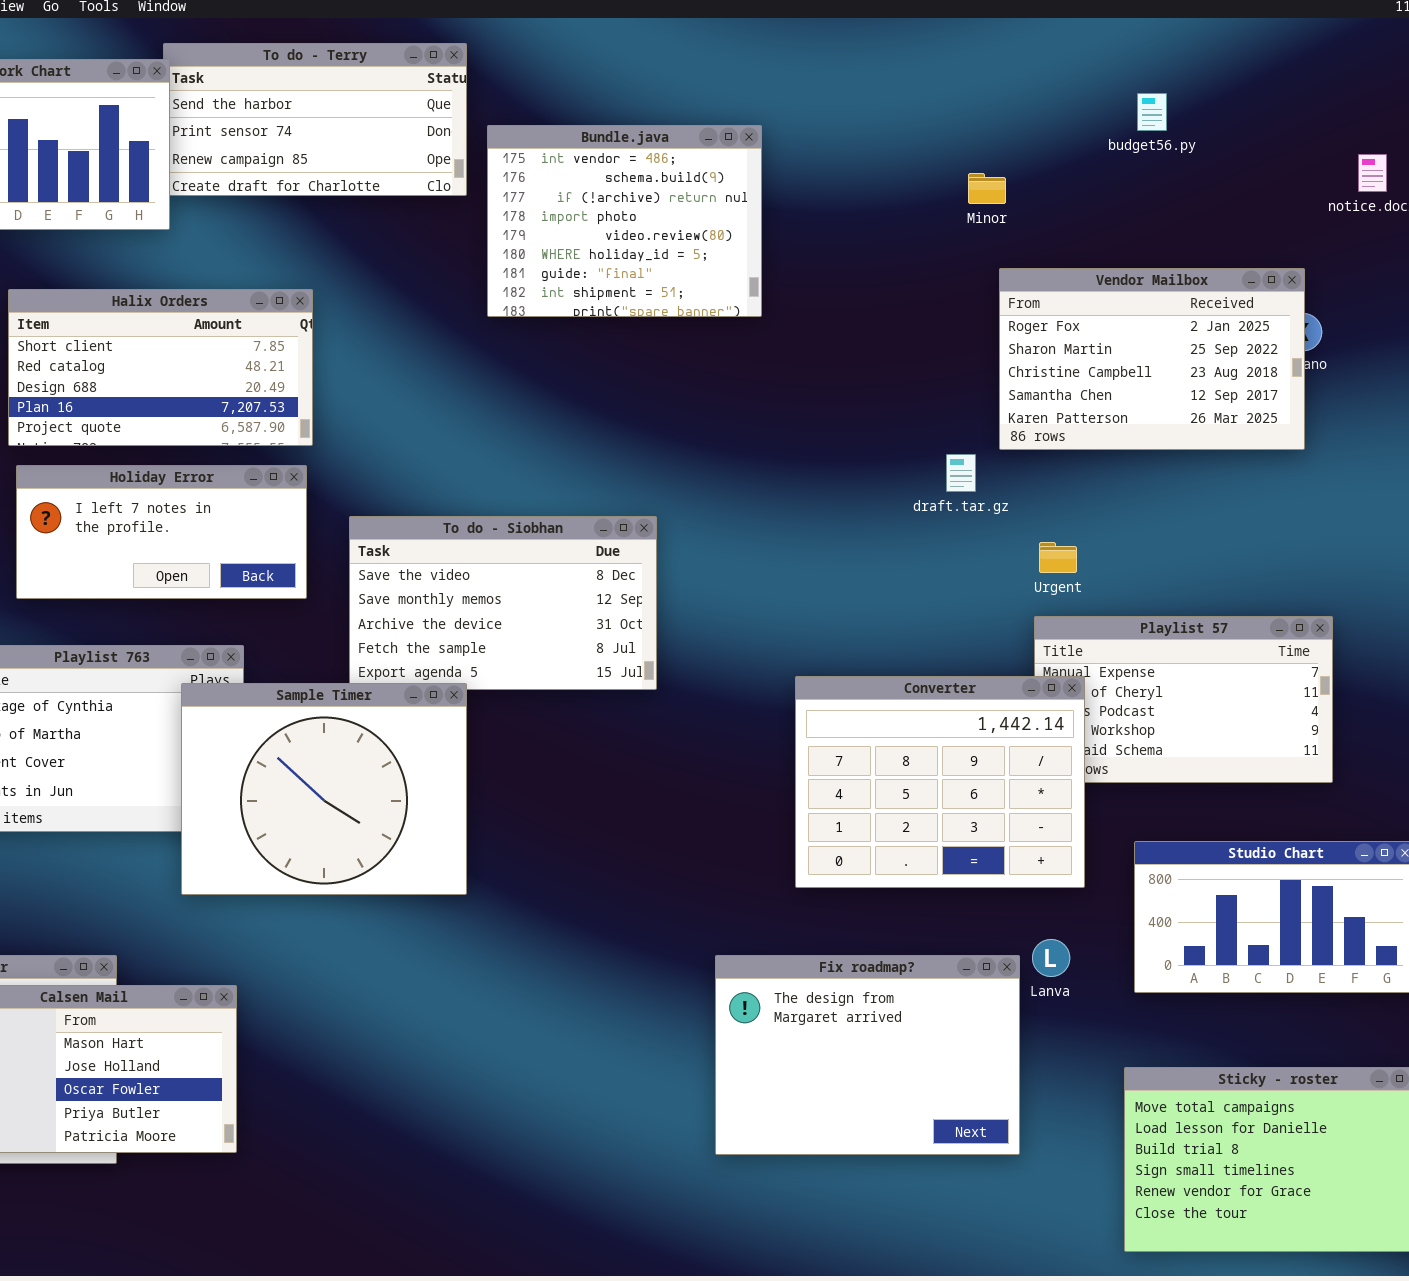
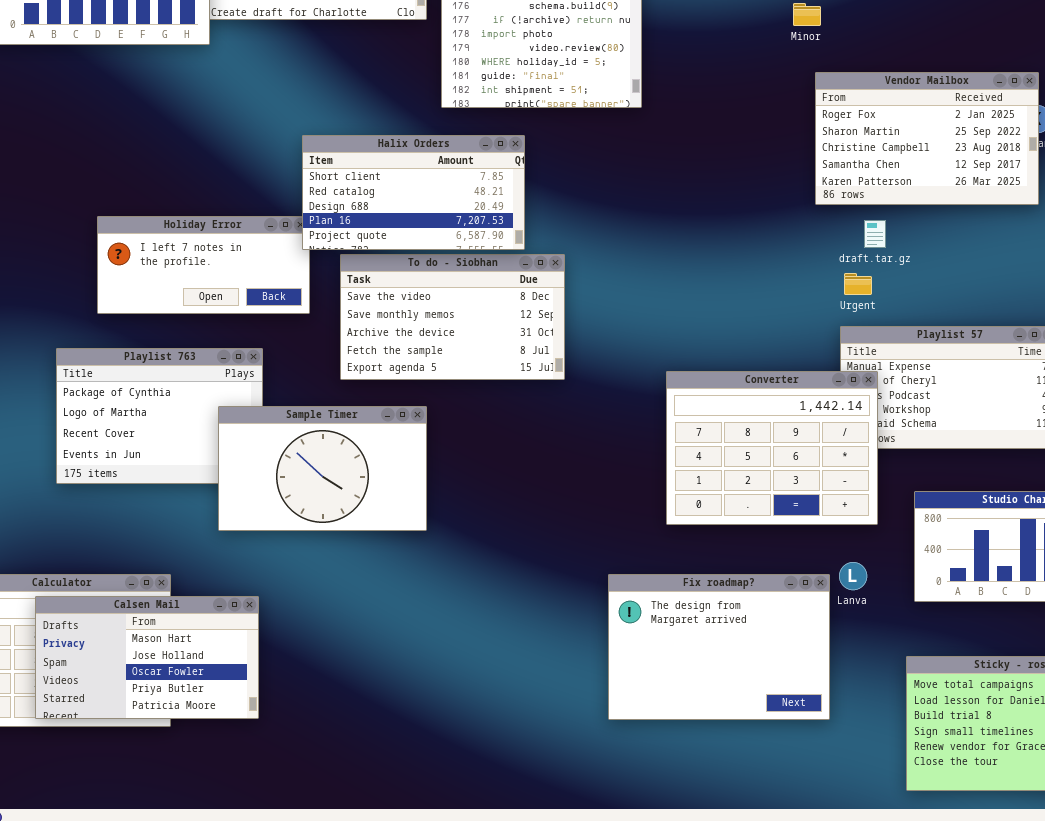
Halix Orders: [8,289,313,446] -> [302,135,525,250], moved
draft.tar.gz: [946,454,976,492] -> [864,220,886,248], moved
Sample Timer: [181,683,467,895] -> [218,406,427,531], resized

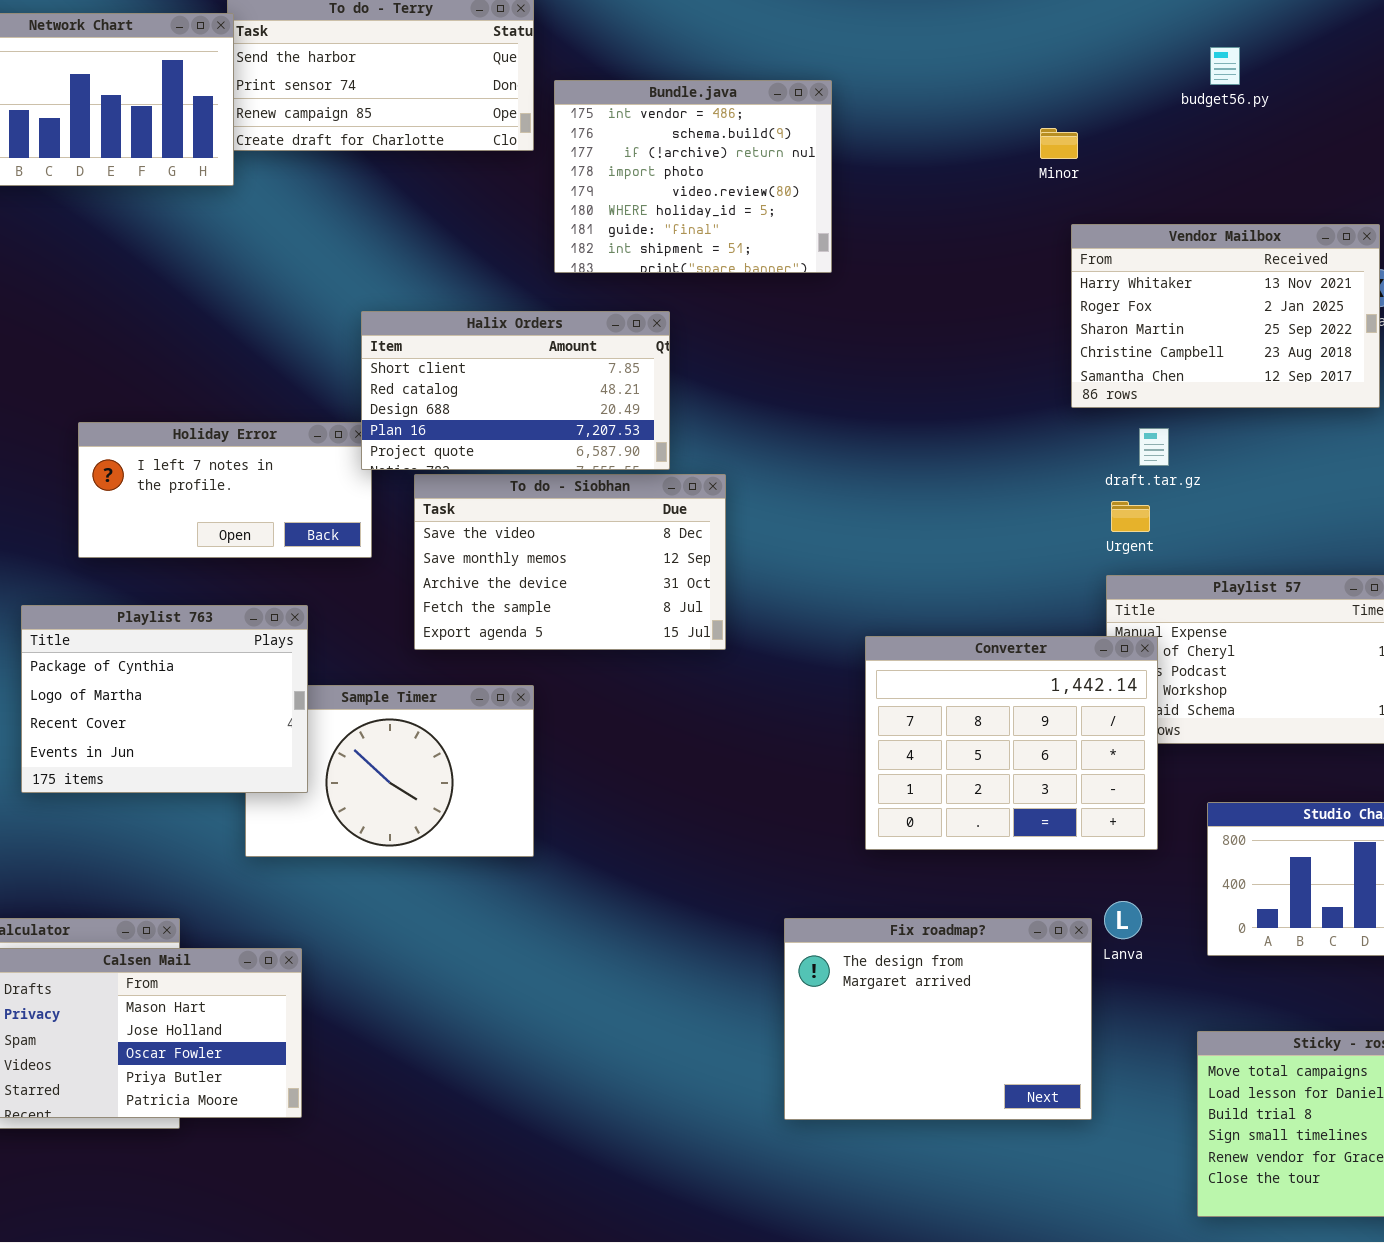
Vendor Mailbox: [815,72,1039,205] -> [1071,224,1380,408], scrolled up 1 row
Playlist 763: [56,348,263,484] -> [21,605,308,793], raised

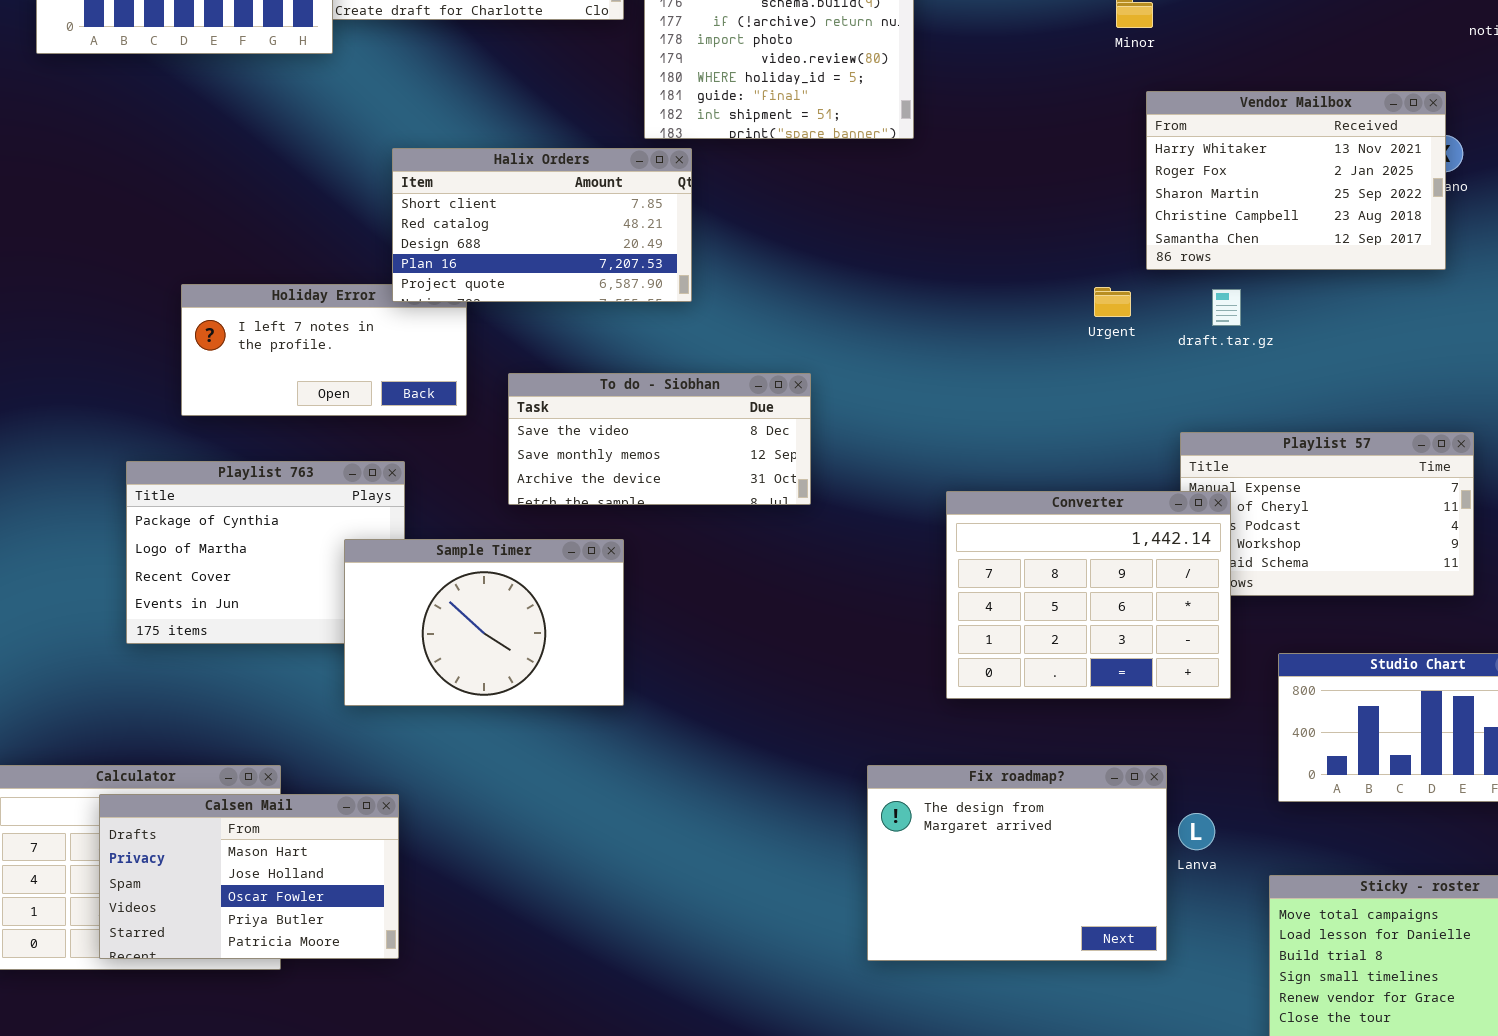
Halix Orders: [361,311,670,470] -> [392,148,692,302], moved
To do - Siobhan: [414,474,726,650] -> [508,373,811,505], resized
Urgent: [1111,501,1150,532] -> [1094,287,1131,317], moved
Sample Timer: [245,685,534,857] -> [344,539,624,706], raised
Lanva: [1104,901,1142,939] -> [1178,813,1215,850], moved

